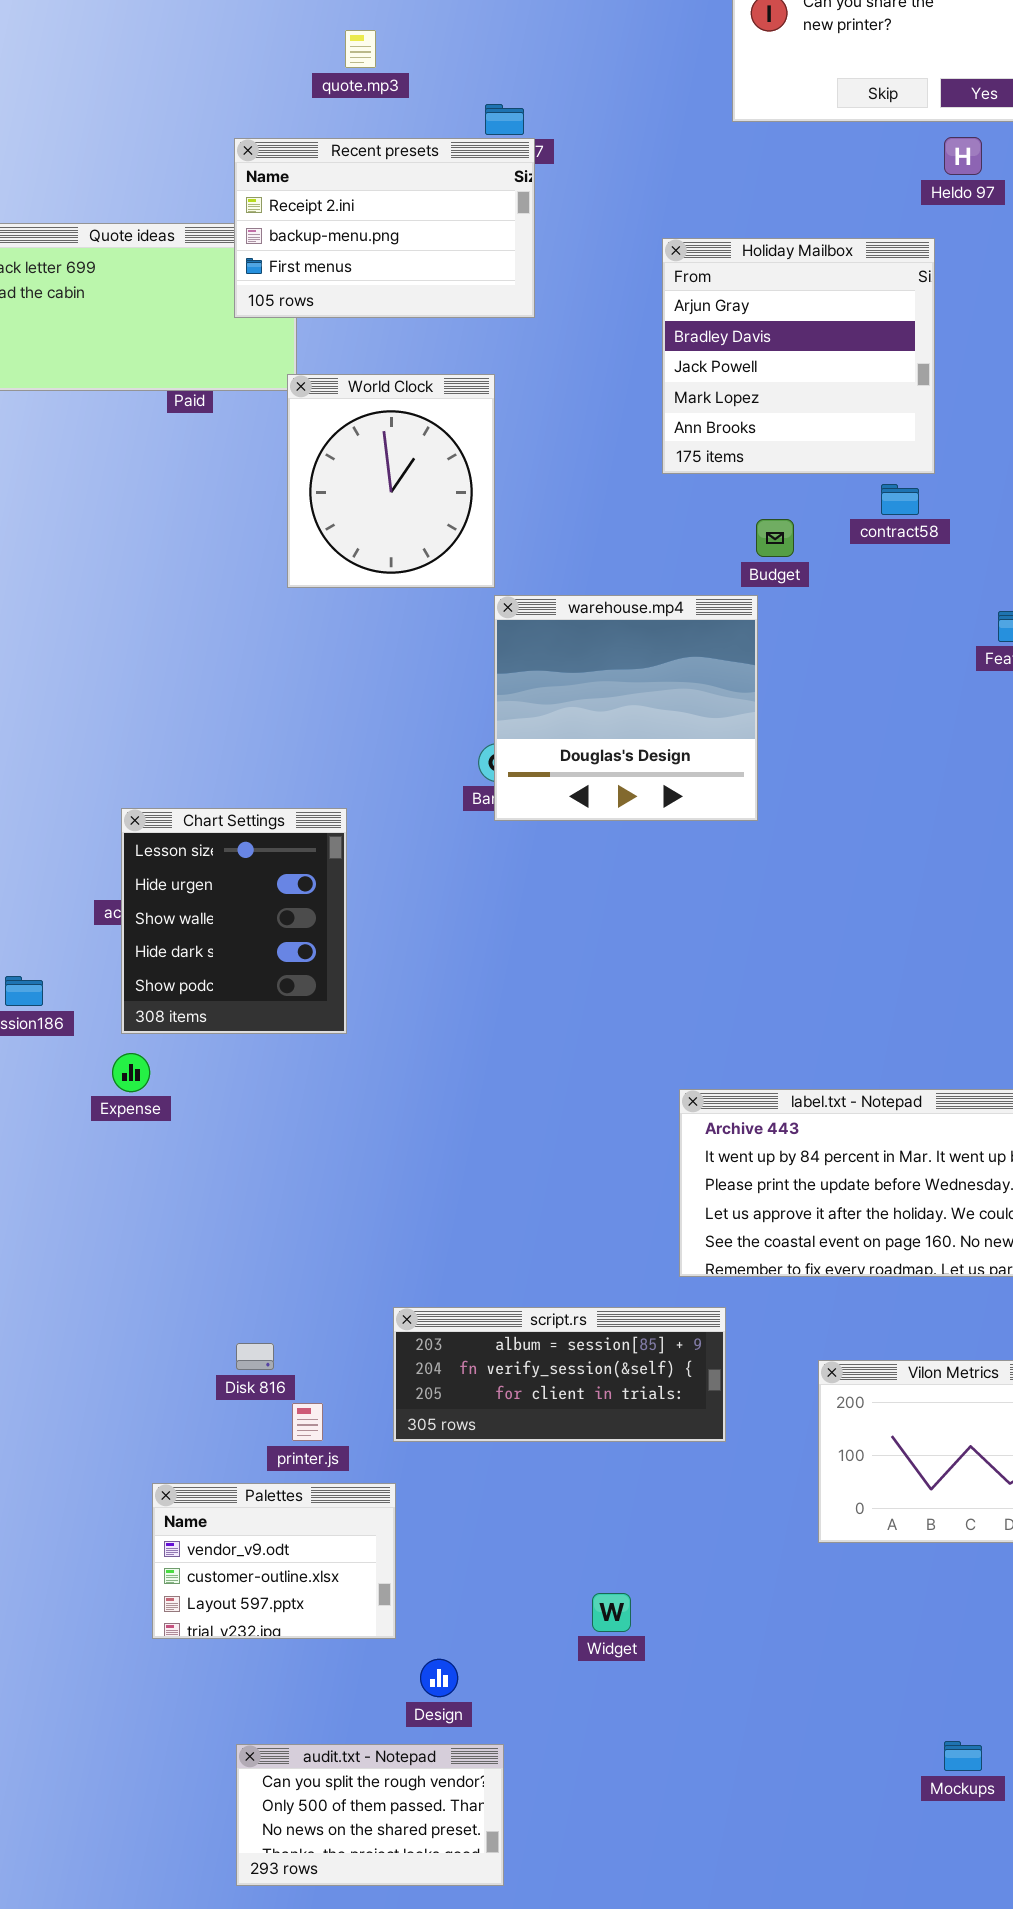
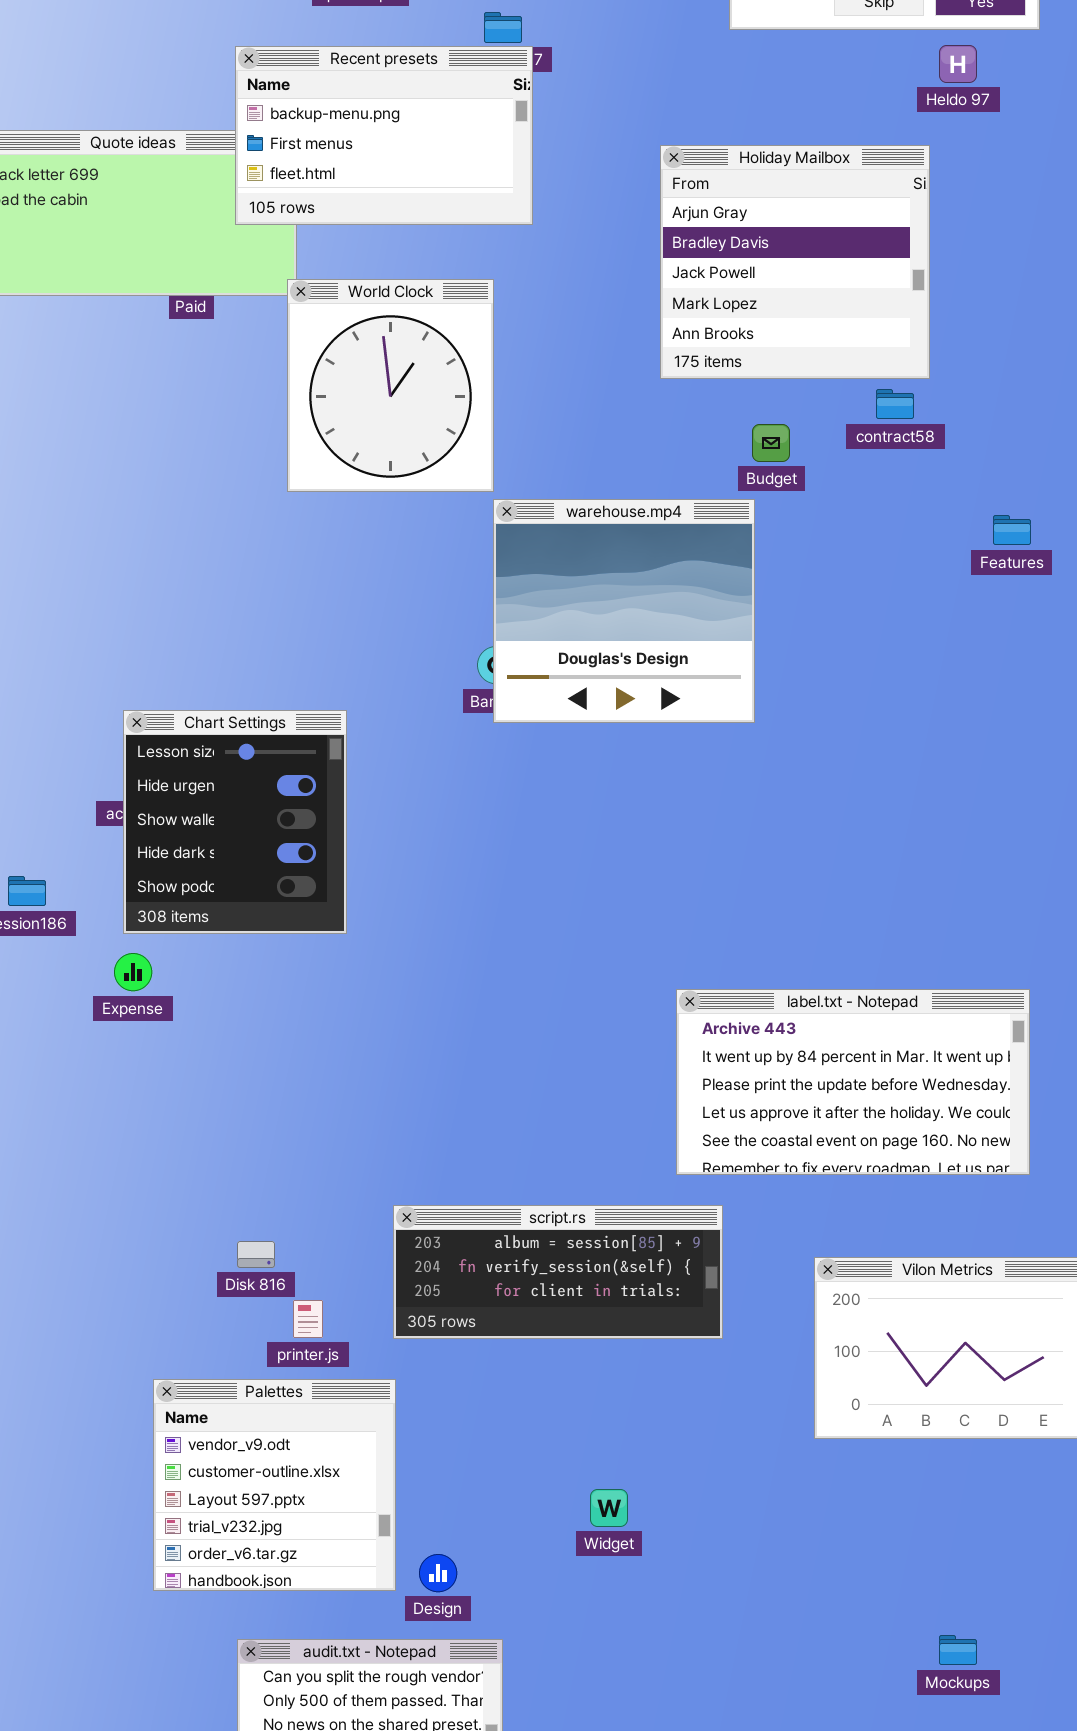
Recent presets: [234,138,535,318] -> [235,46,533,225], scrolled down 1 row
Palettes: [152,1483,396,1639] -> [153,1379,396,1591], resized

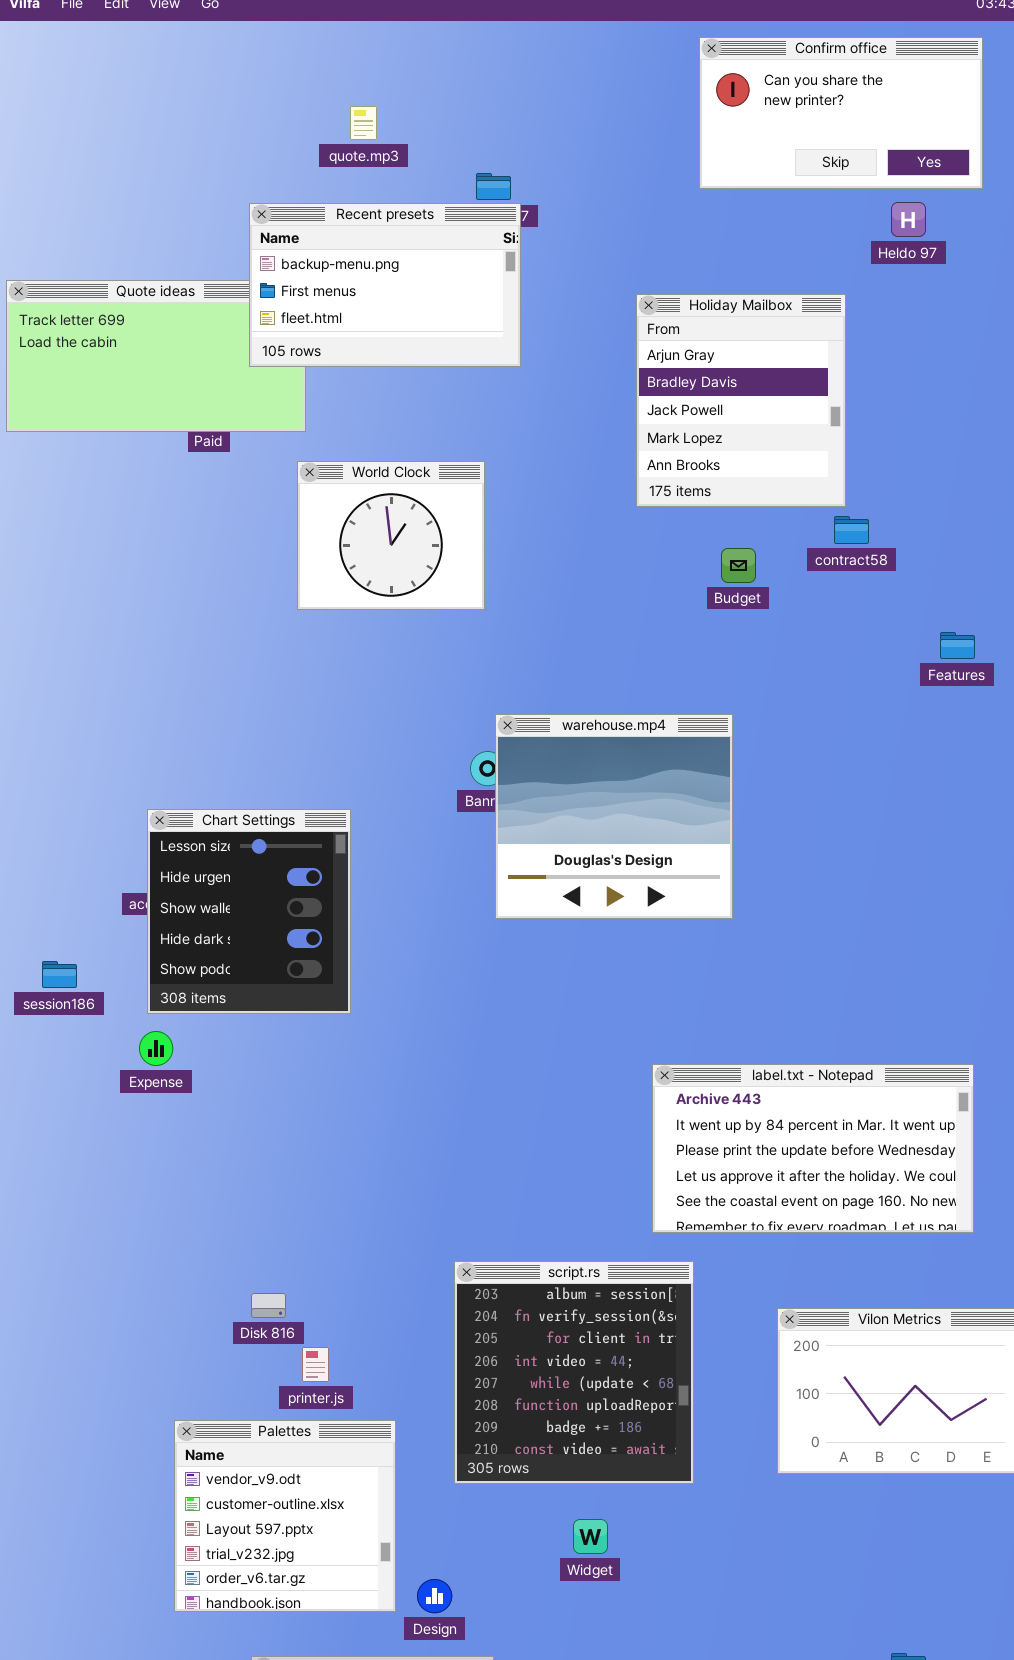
Holiday Mailbox: [660,145,930,379] -> [636,294,846,507], resized
World Clock: [287,279,494,492] -> [297,461,485,610], resized
warehouse.mp4: [493,499,755,723] -> [495,714,733,919], moved
script.rs: [393,1205,723,1339] -> [454,1261,694,1484], resized

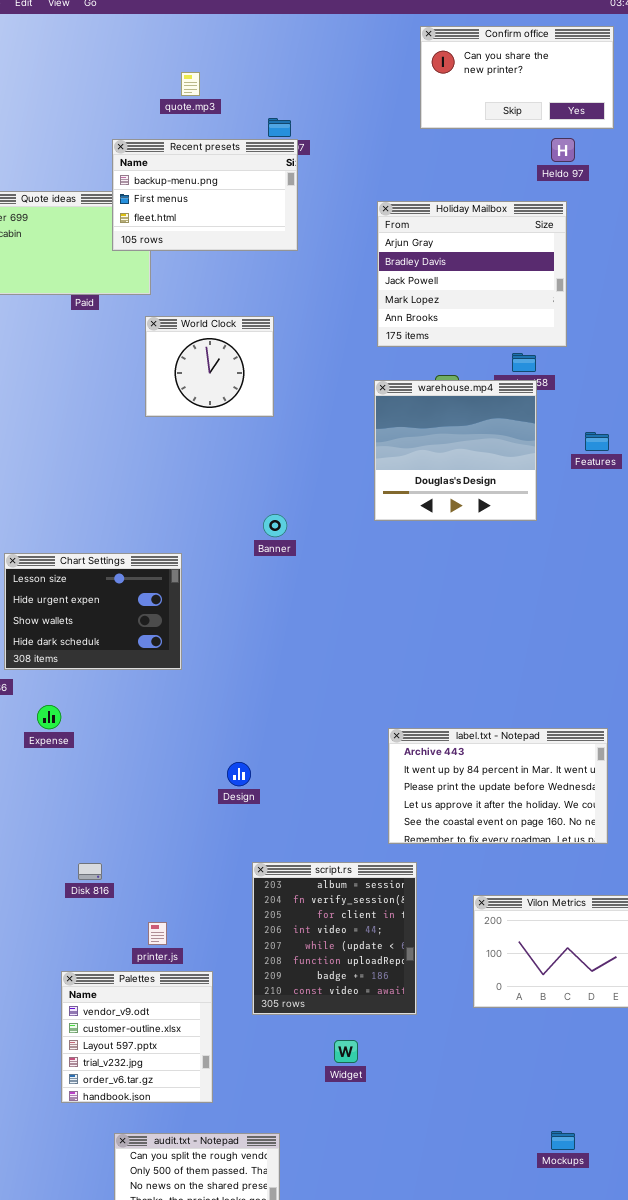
Holiday Mailbox: [636,294,846,507] -> [377,201,567,347], resized
warehouse.mp4: [495,714,733,919] -> [374,380,537,521], moved
Chart Settings: [147,809,351,1014] -> [4,553,182,670], resized
Disk 816: [251,1293,286,1318] -> [78,863,102,880], moved
Design: [417,1579,452,1613] -> [227,762,251,786], moved

